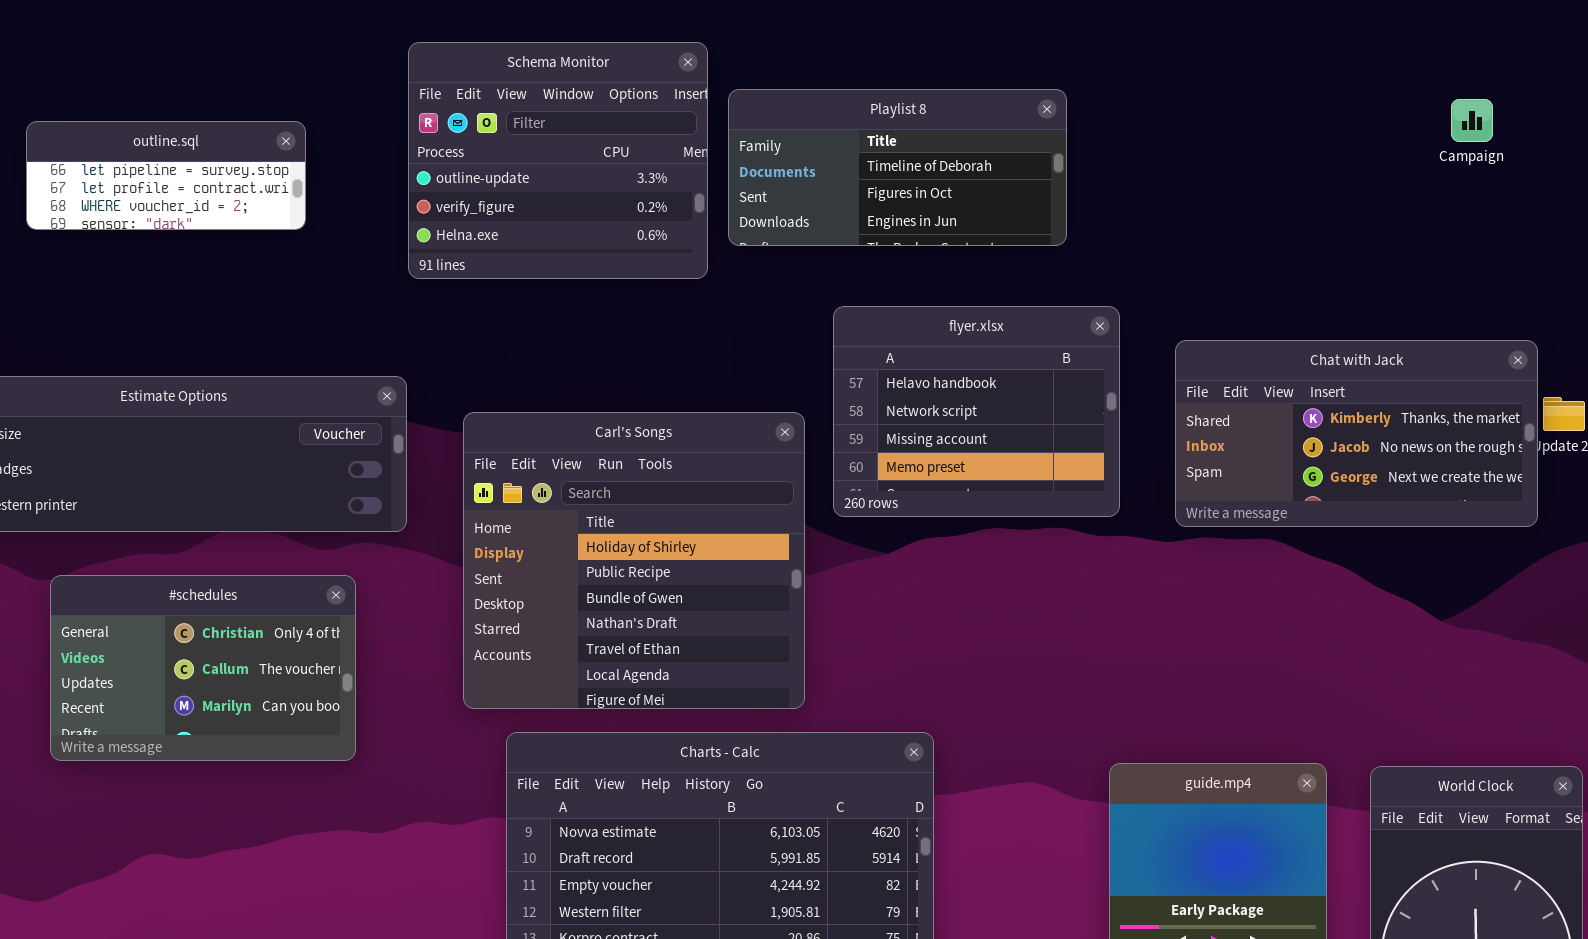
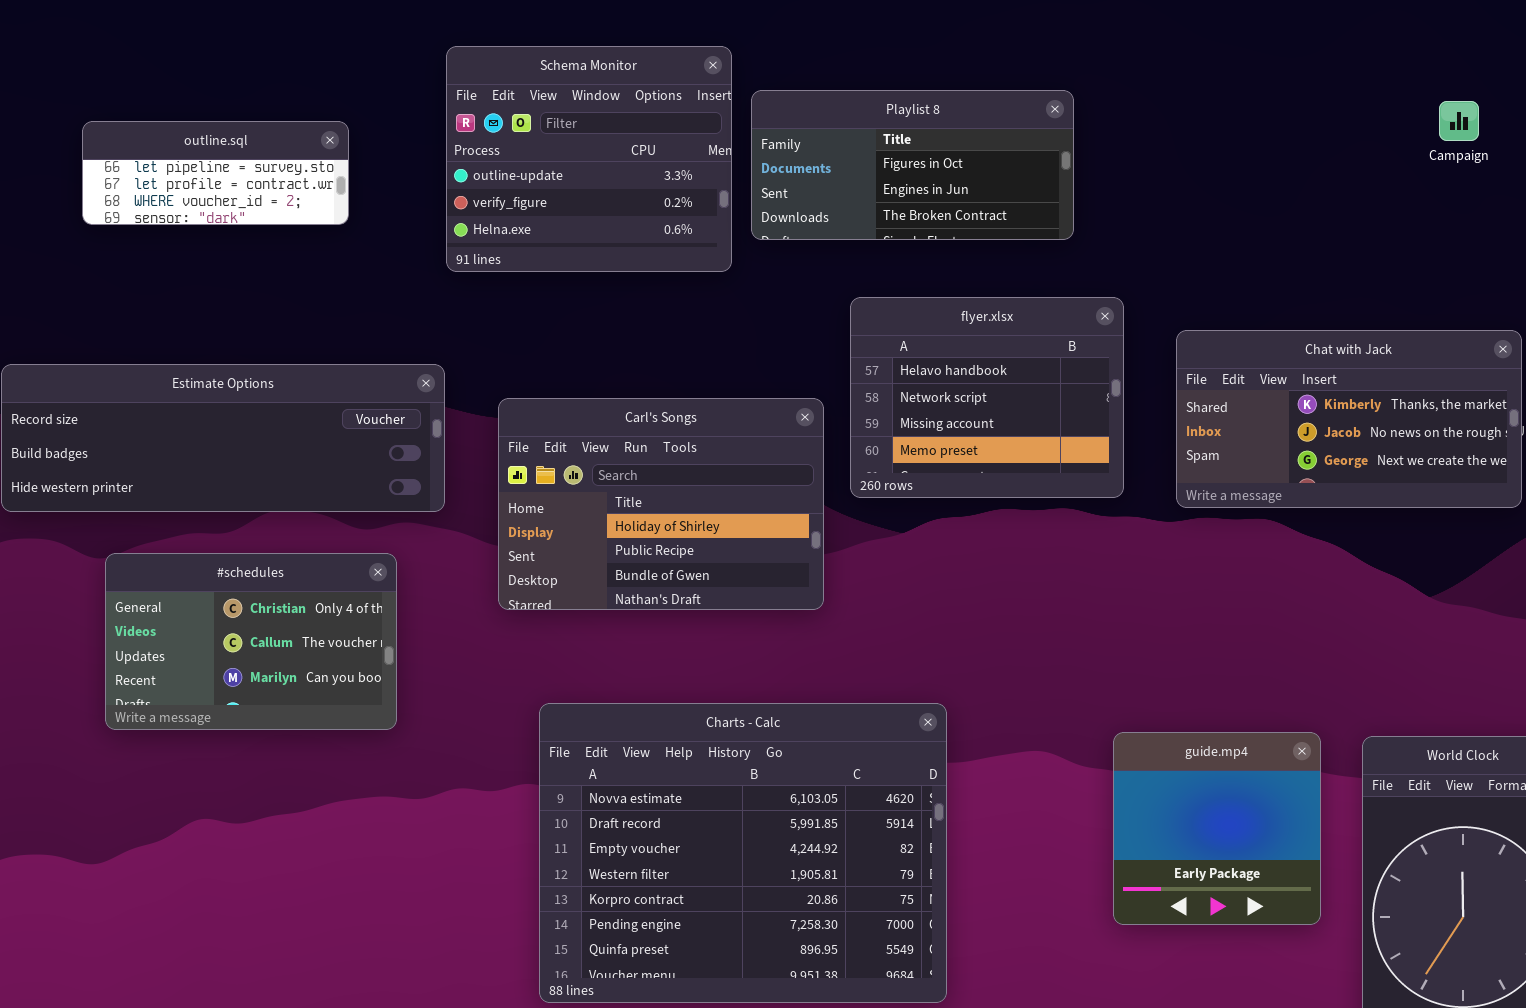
Playlist 8: [728,89,1067,246] -> [751,90,1074,240], scrolled down 1 row
Carl's Songs: [463,412,805,709] -> [498,398,824,610], resized

